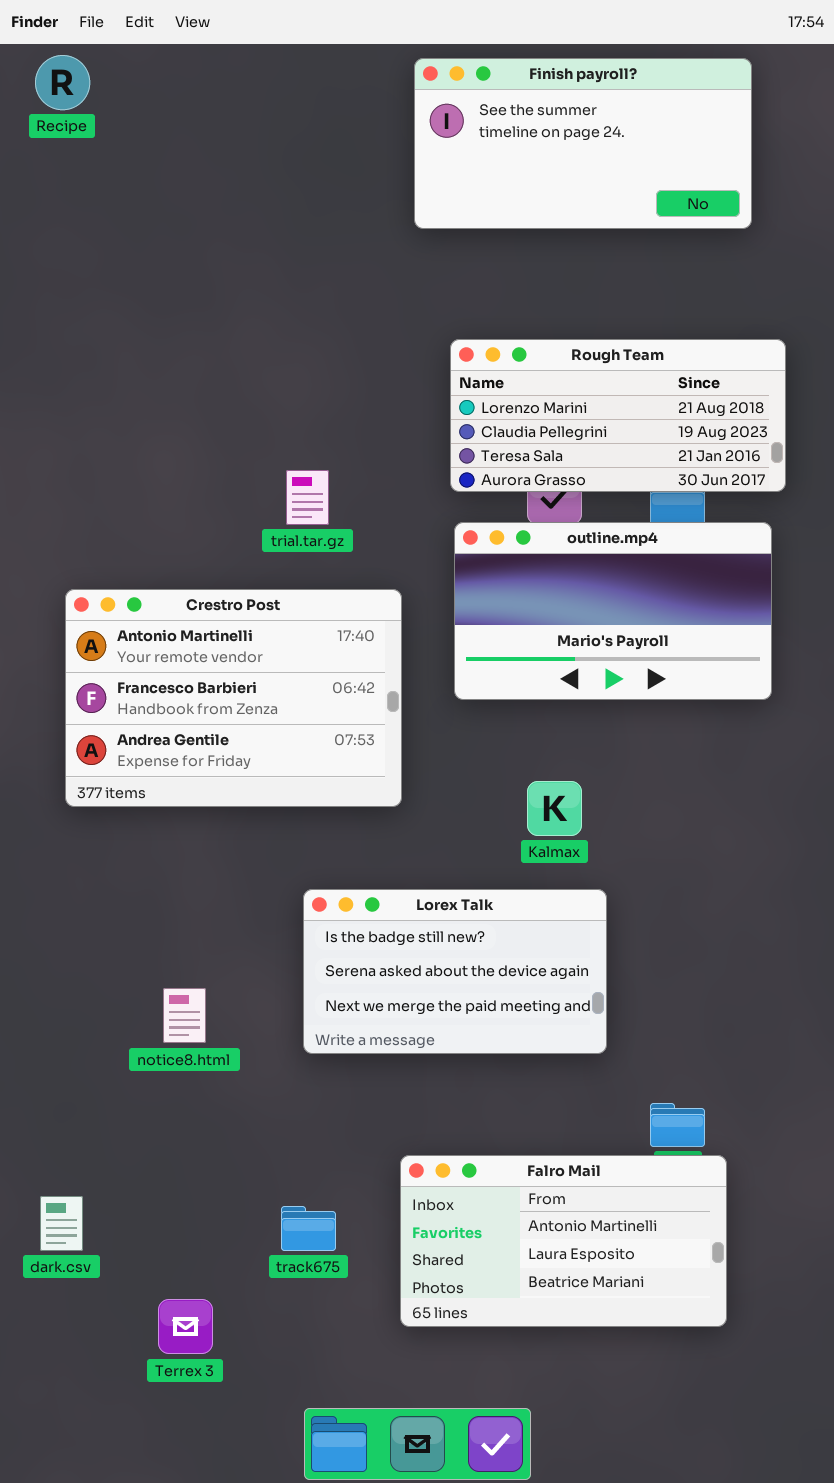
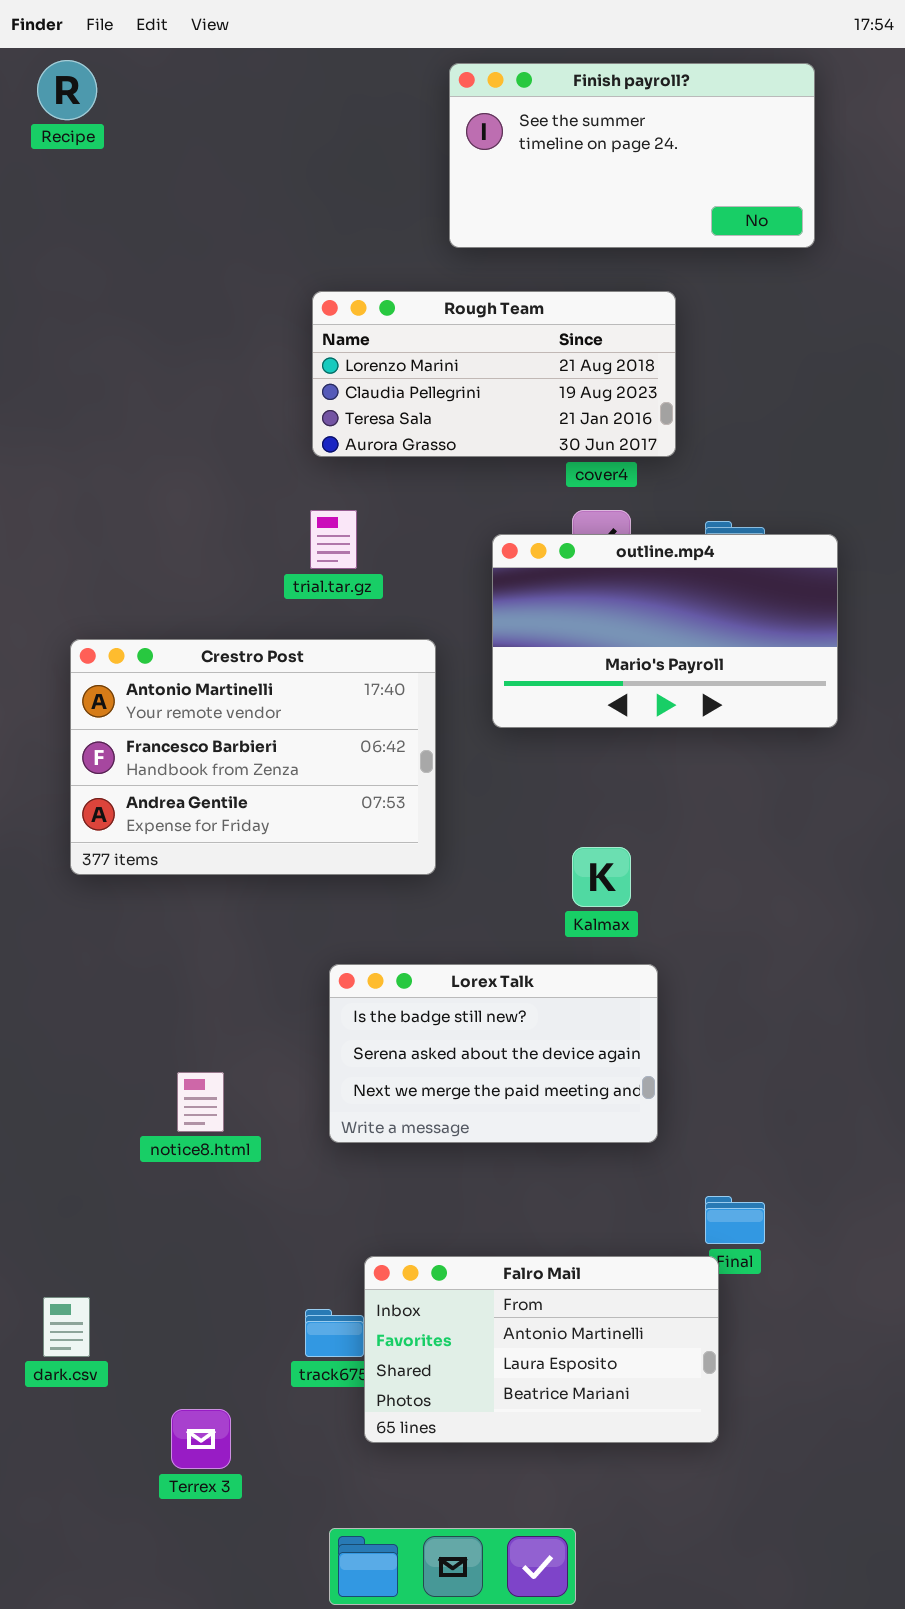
Rough Team: [450,339,786,492] -> [312,291,676,457], moved
outline.mp4: [454,522,772,700] -> [492,534,838,728], moved
Falro Mail: [400,1155,727,1327] -> [364,1256,719,1443], moved

